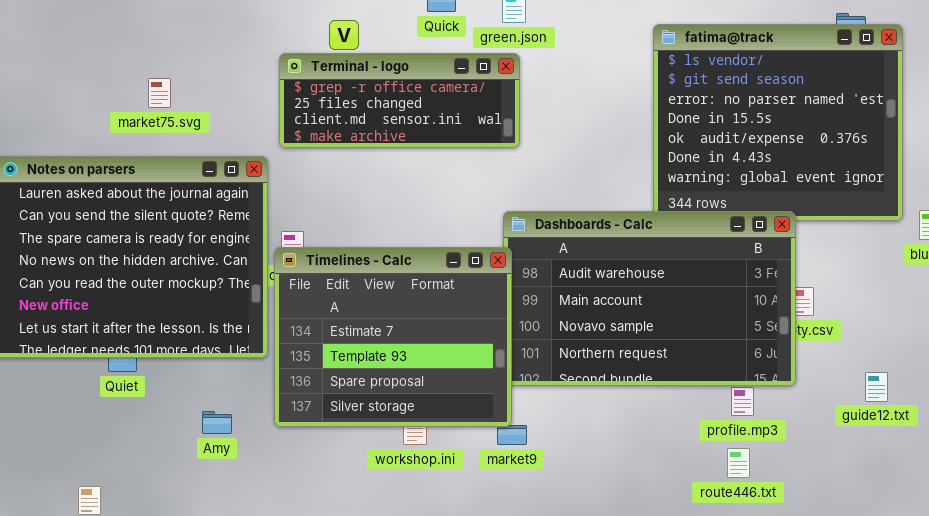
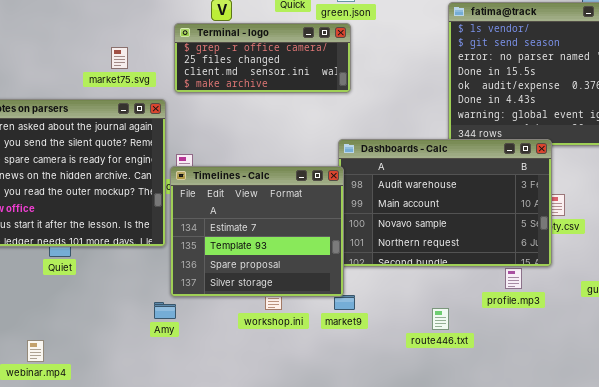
market75.svg: [148,78,171,108] -> [111,47,128,69], moved
Amy: [202,411,232,434] -> [154,302,176,319], moved
route446.txt: [727,448,750,478] -> [432,308,449,330], moved

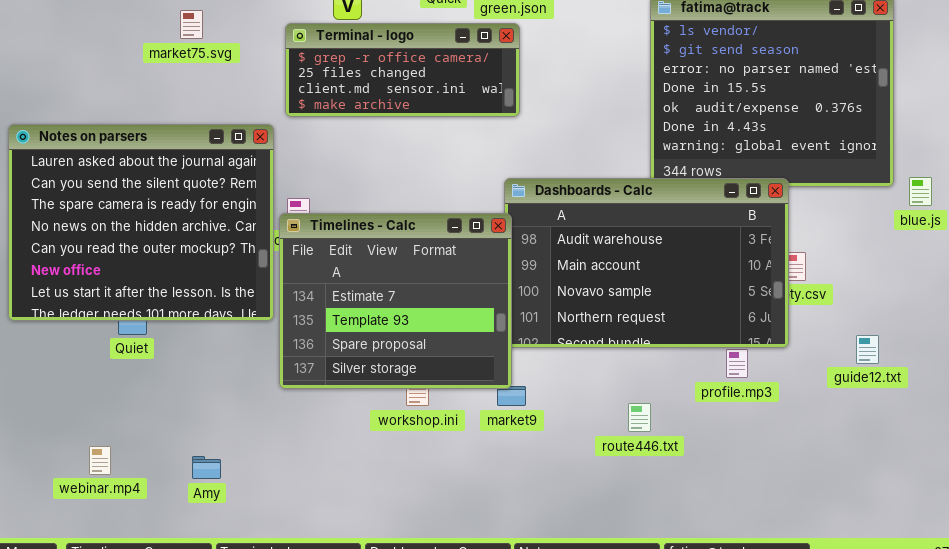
market75.svg: [111,47,128,69] -> [180,10,203,39], moved
Amy: [154,302,176,319] -> [192,456,221,479], moved

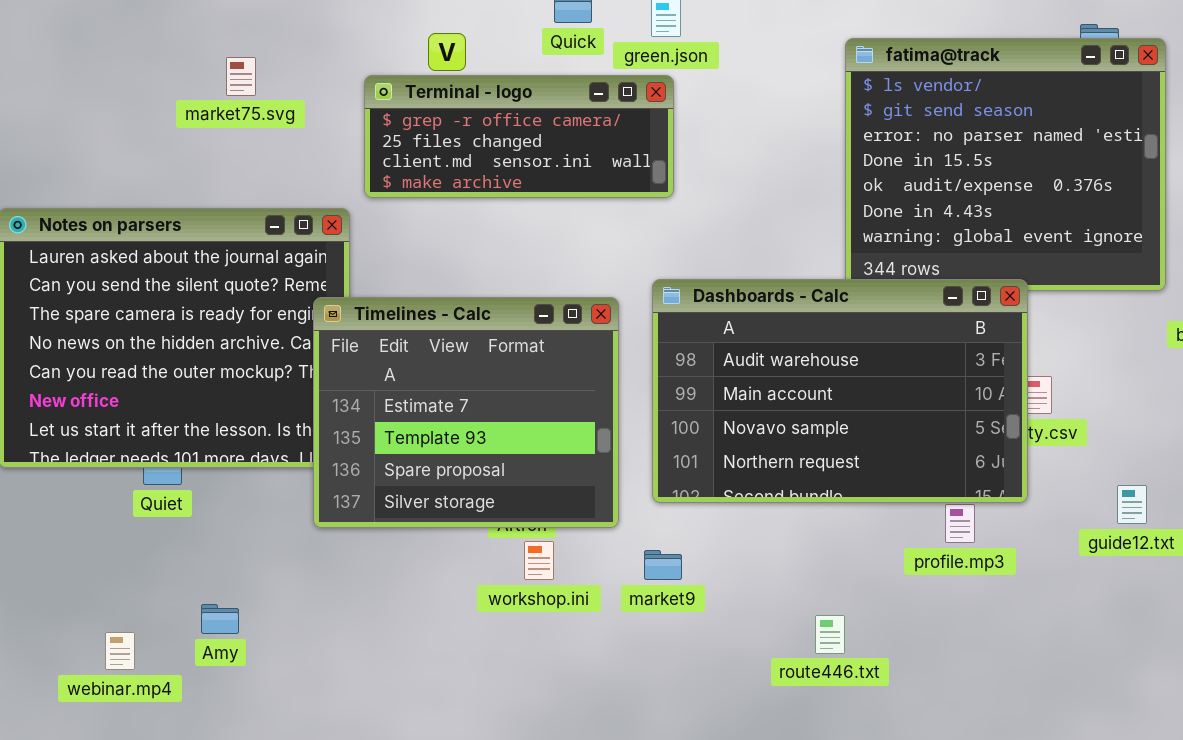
Timelines - Calc: [279,213,512,389] -> [313,297,619,528], moved
route446.txt: [628,403,651,432] -> [815,615,845,654], moved
Amy: [192,456,221,479] -> [201,604,239,634], moved

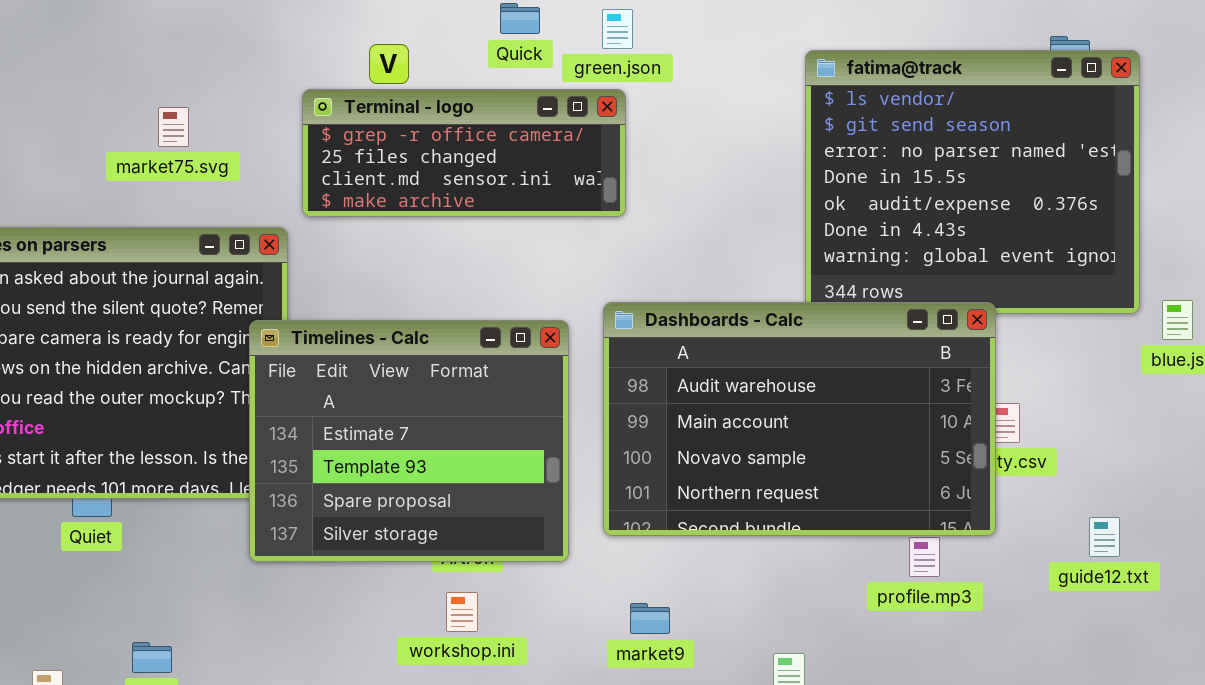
market75.svg: [226,57,256,96] -> [158,107,189,147], moved
workshop.ini: [524,541,554,580] -> [446,592,478,632], moved
market9: [644,550,682,580] -> [630,603,670,634], moved

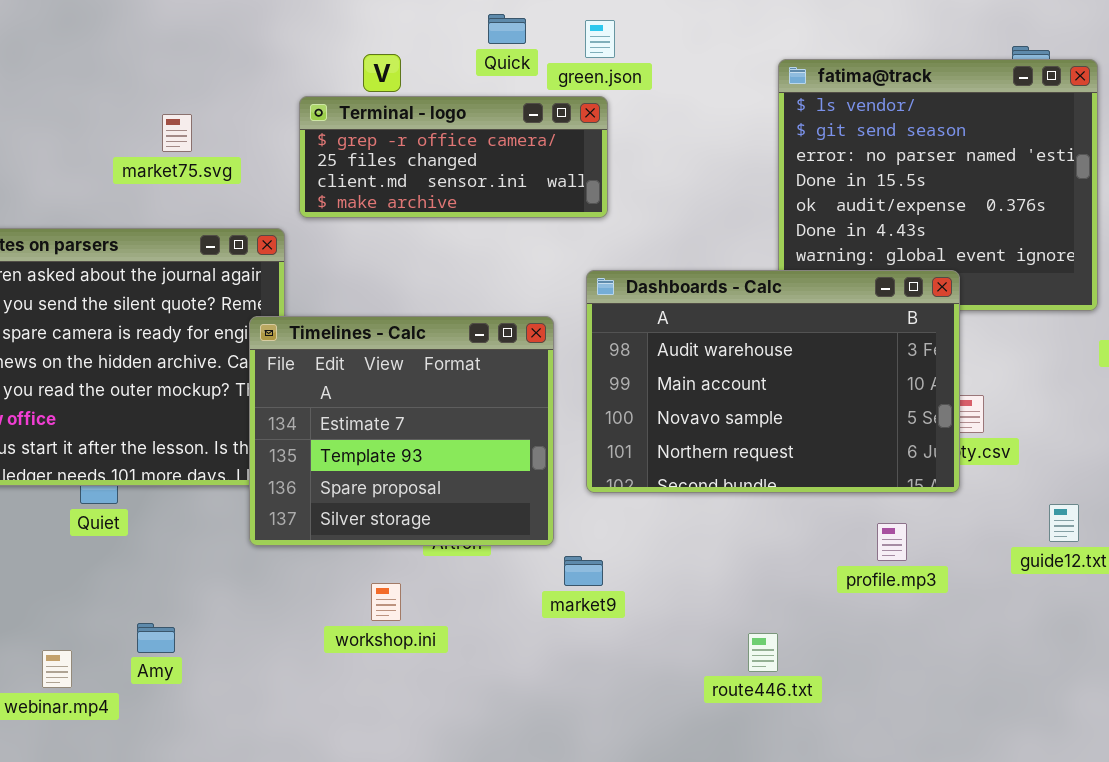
Dashboards - Calc: [603,302,996,536] -> [586,270,960,493], moved
workshop.ini: [446,592,478,632] -> [371,583,401,621], moved
market9: [630,603,670,634] -> [564,556,603,586], moved

